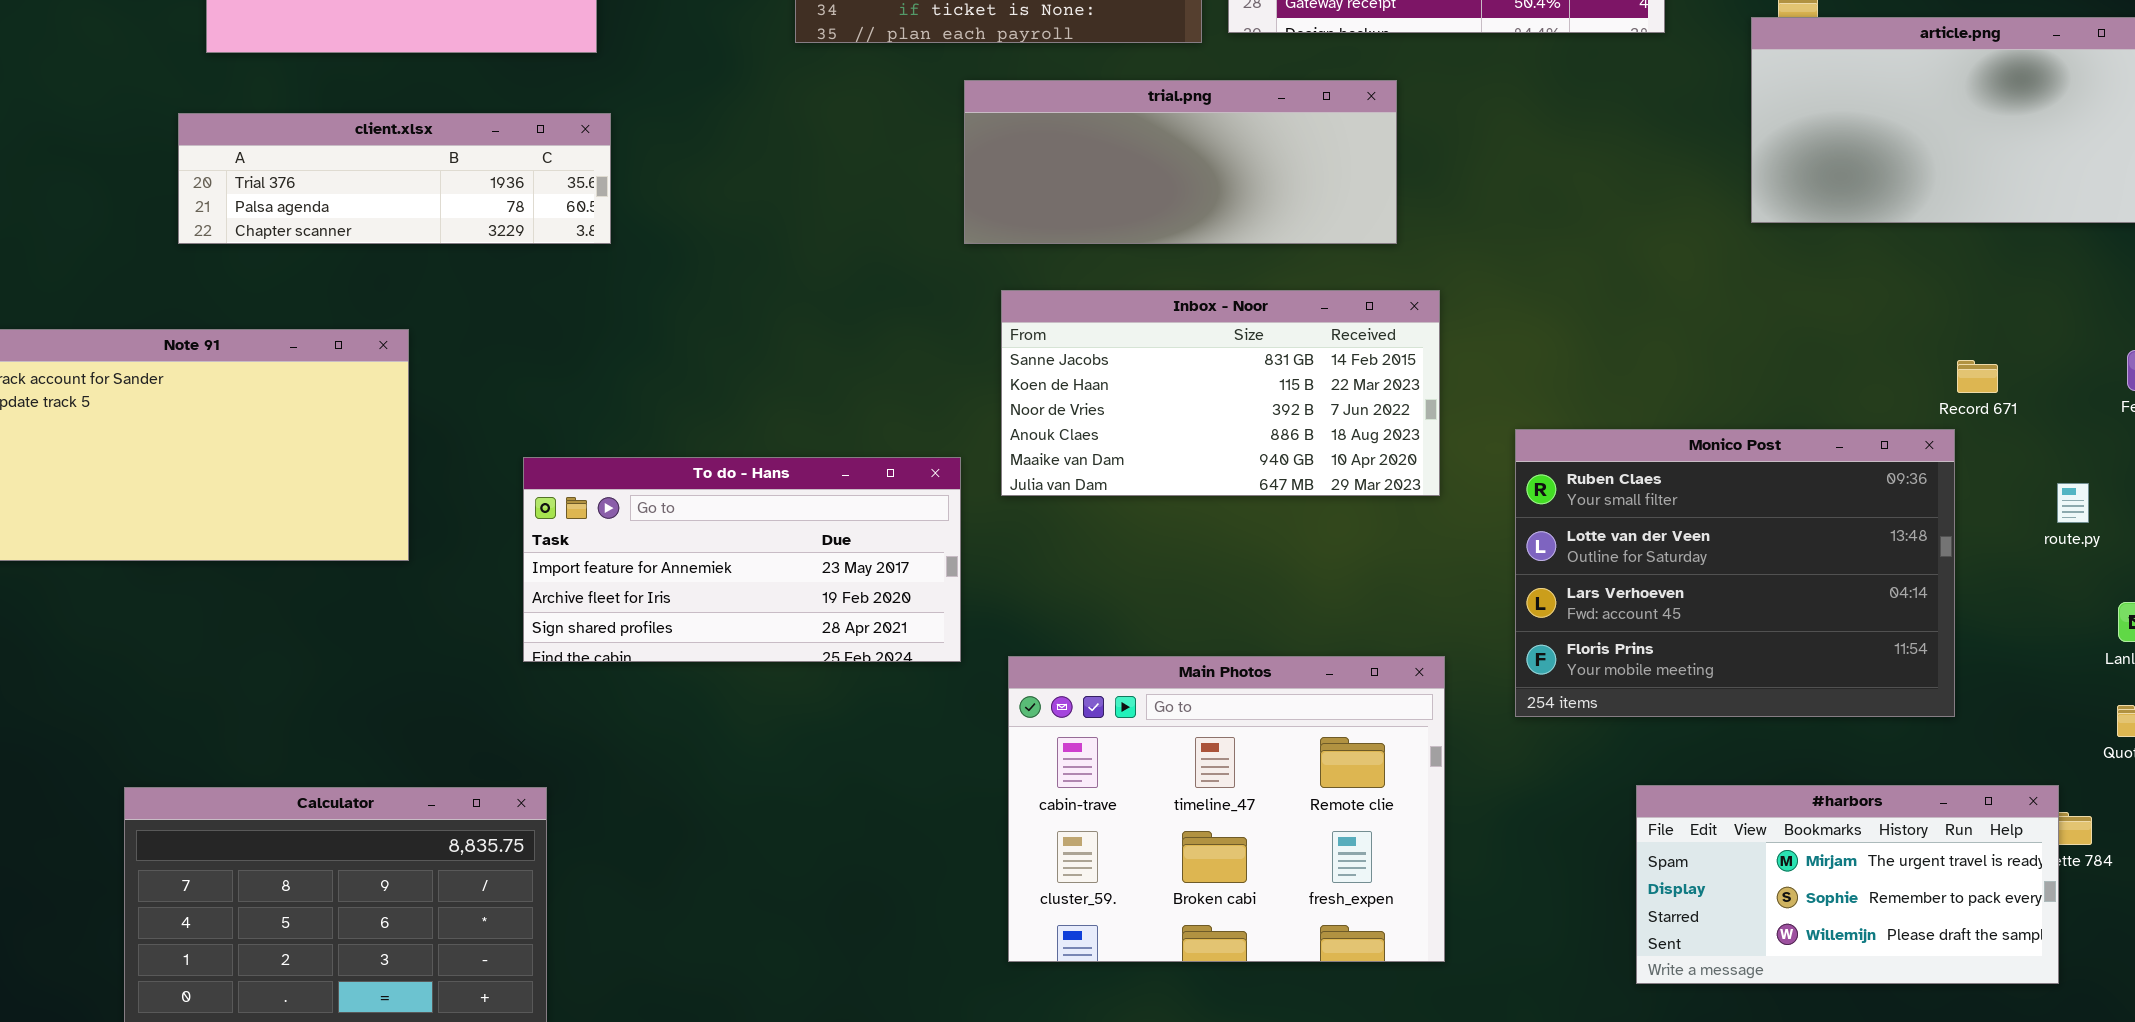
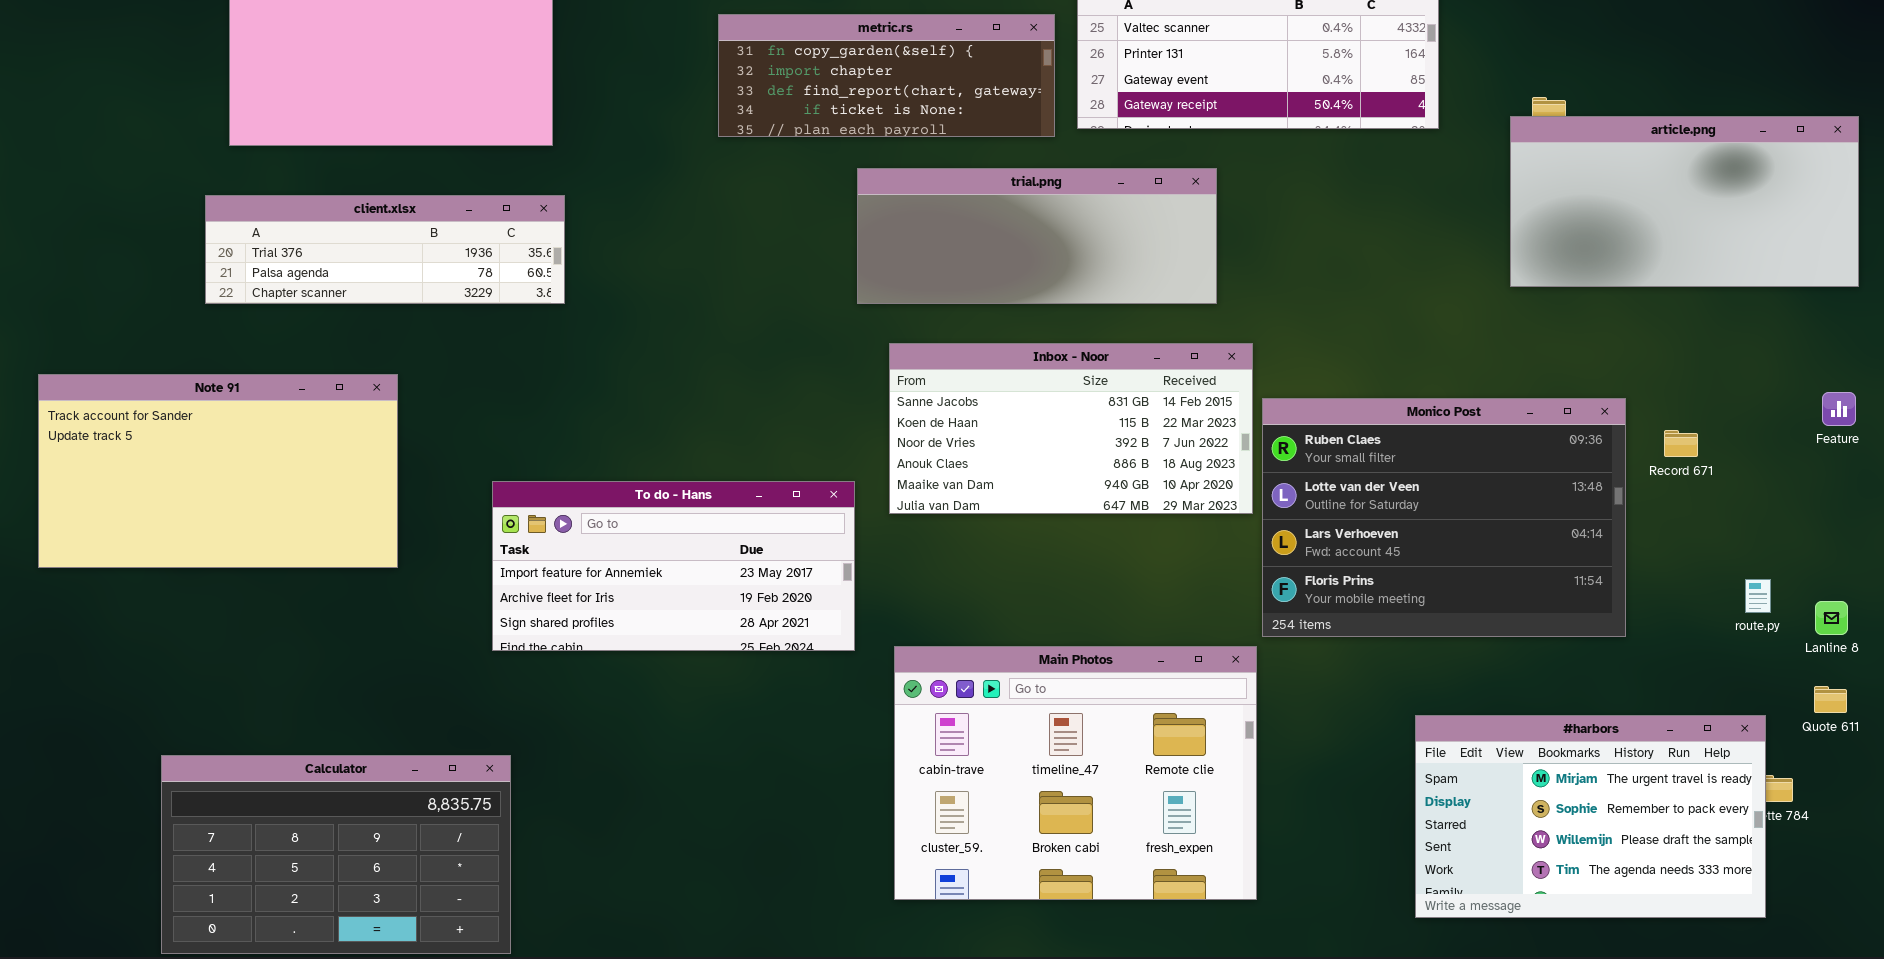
Record 671: [1957,360,1998,393] -> [1664,430,1698,457], moved
Monico Post: [1515,429,1955,717] -> [1262,398,1626,637], moved
route.py: [2057,483,2089,523] -> [1745,579,1771,613], moved
#harbors: [1636,785,2059,984] -> [1415,715,1766,918], resized

